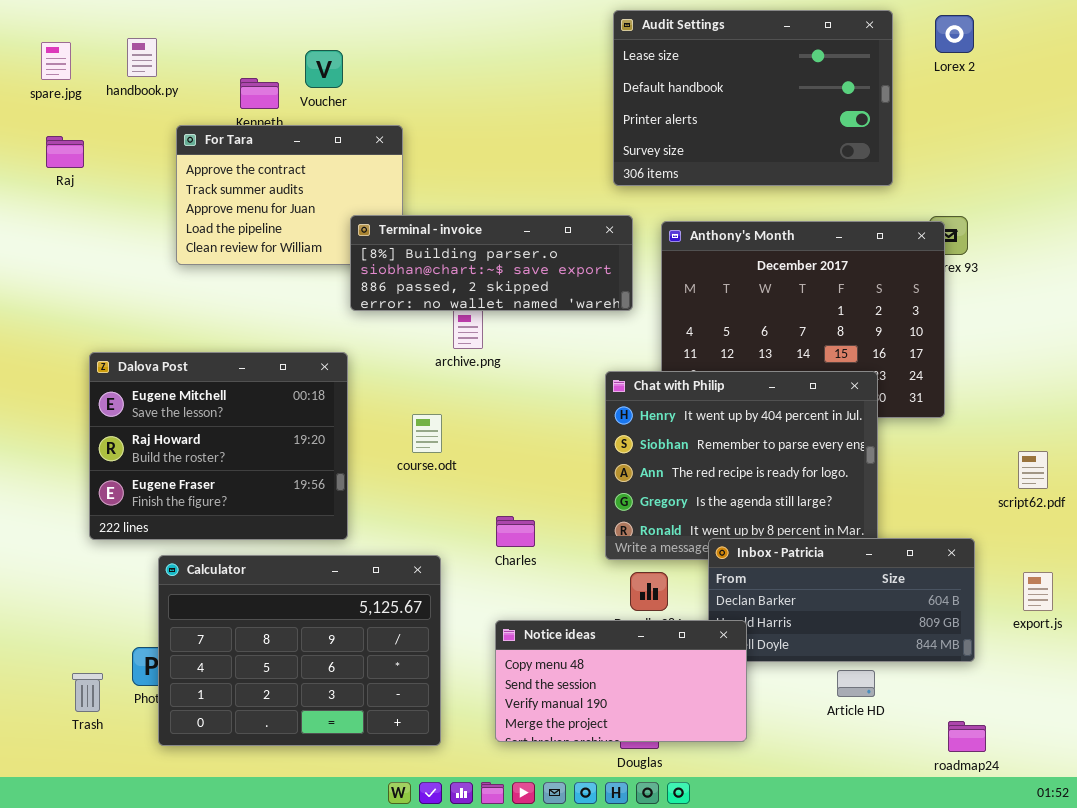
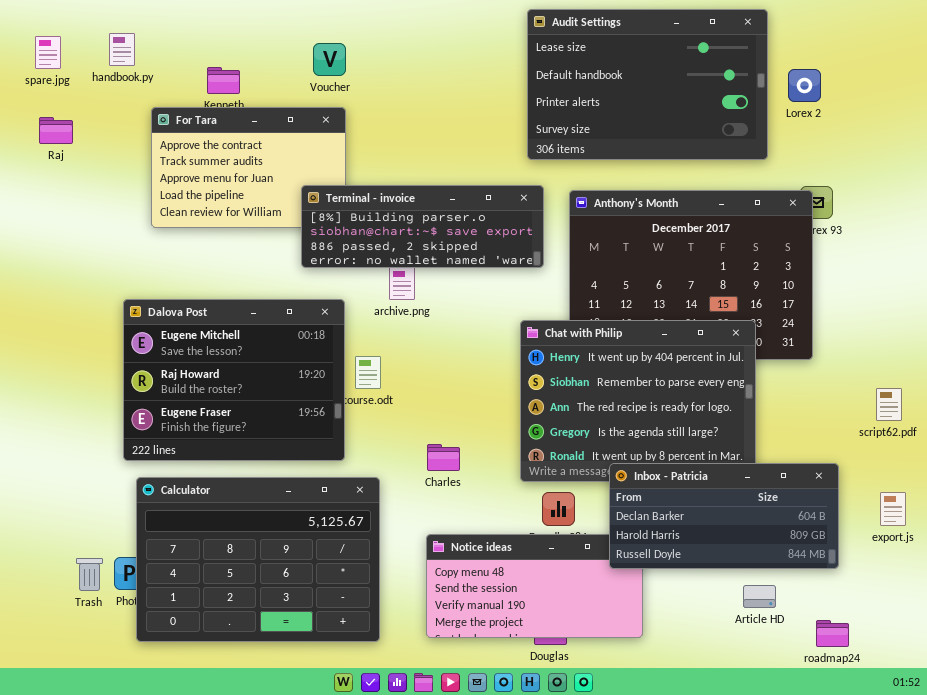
Lorex 2: [935,15,974,53] -> [788,69,821,102], moved
Voucher: [305,50,343,88] -> [313,43,346,76], moved
Dalova Post: [89,352,348,540] -> [123,299,345,461], moved
Inbox - Patricia: [708,538,975,662] -> [609,463,839,569], raised
Article HD: [837,670,875,697] -> [743,585,776,608], moved
Trash: [72,673,103,712] -> [76,558,103,591], moved

